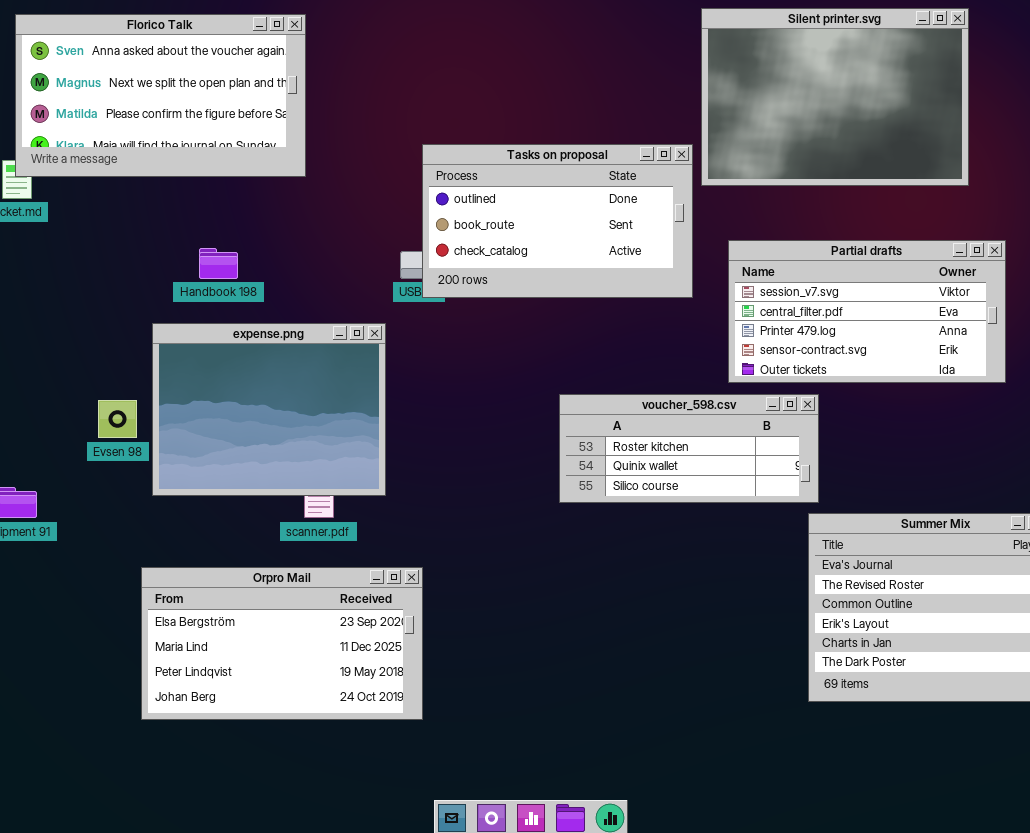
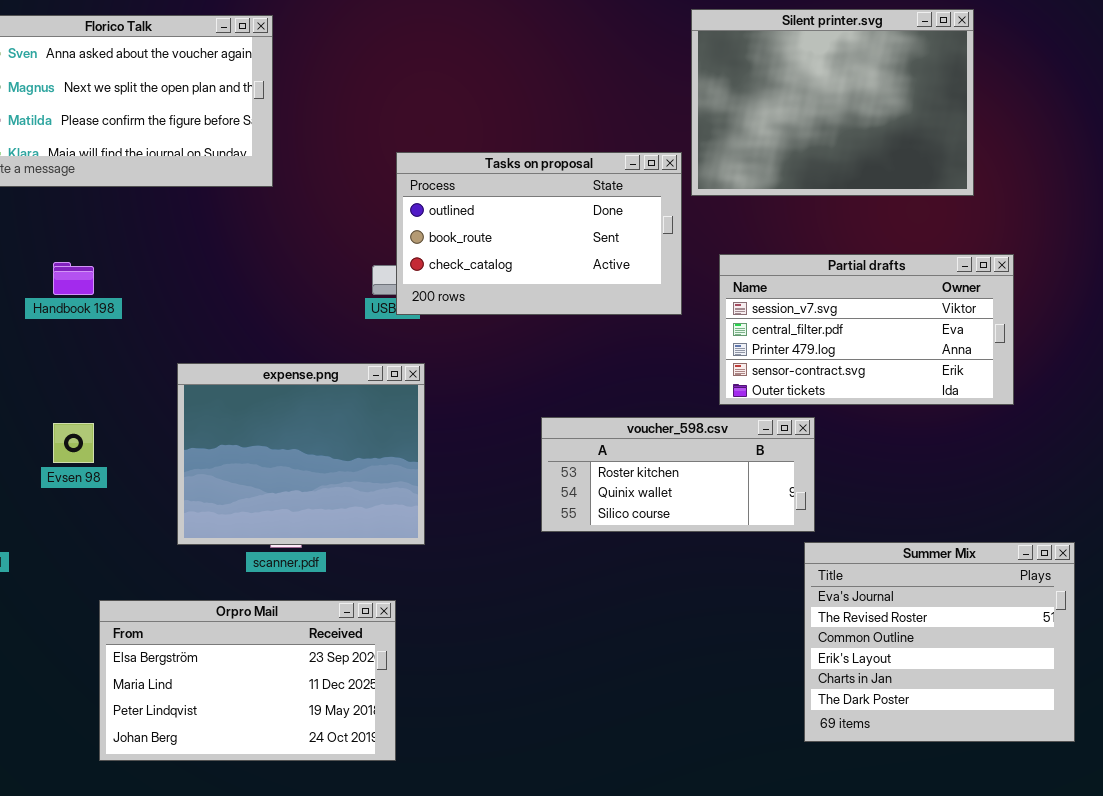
Handbook 198: [199,248,238,279] -> [53,262,94,295], moved
expense.png: [152,323,386,496] -> [177,363,425,545], moved

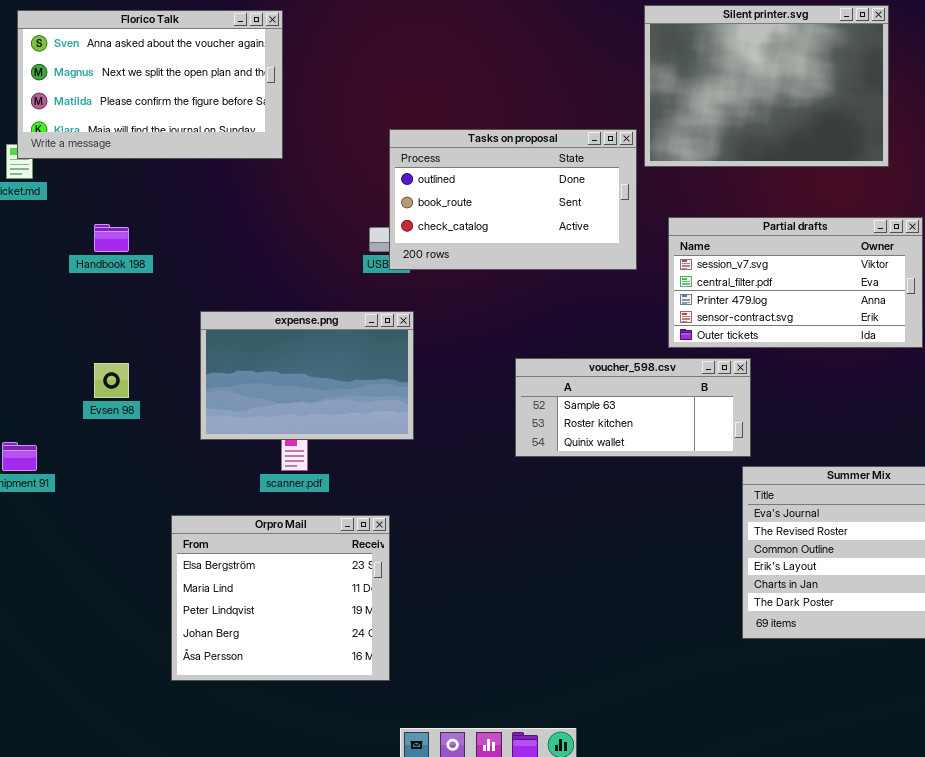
expense.png: [177,363,425,545] -> [200,311,414,440], resized
voucher_598.csv: [541,417,815,532] -> [515,358,751,457], scrolled up 1 row
Orpro Mail: [99,600,396,761] -> [171,515,390,681], resized

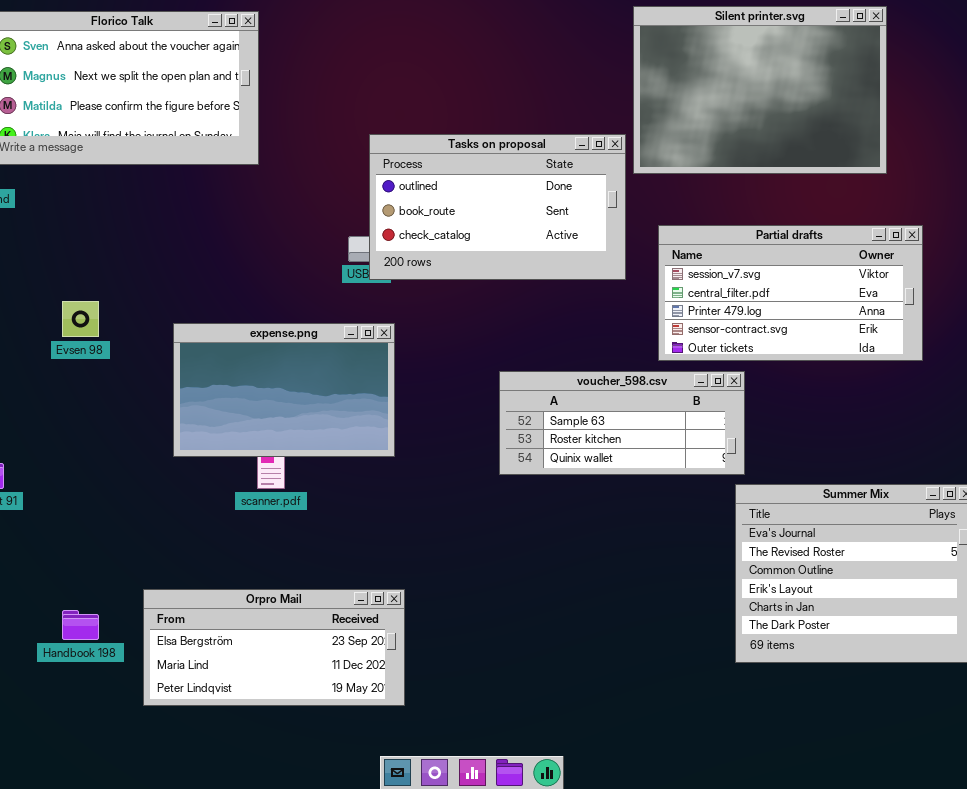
Handbook 198: [94,224,129,252] -> [62,610,99,640], moved
Evsen 98: [94,363,129,398] -> [62,301,99,337], moved
Orpro Mail: [171,515,390,681] -> [143,589,405,706], resized

